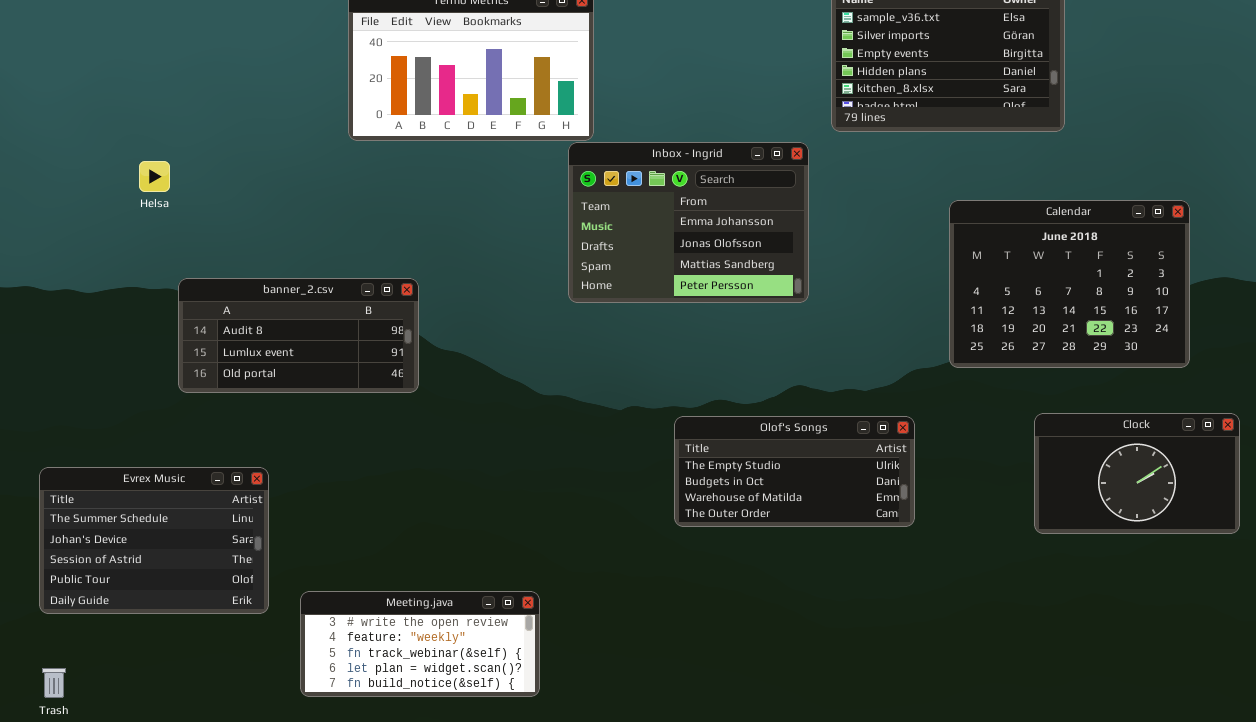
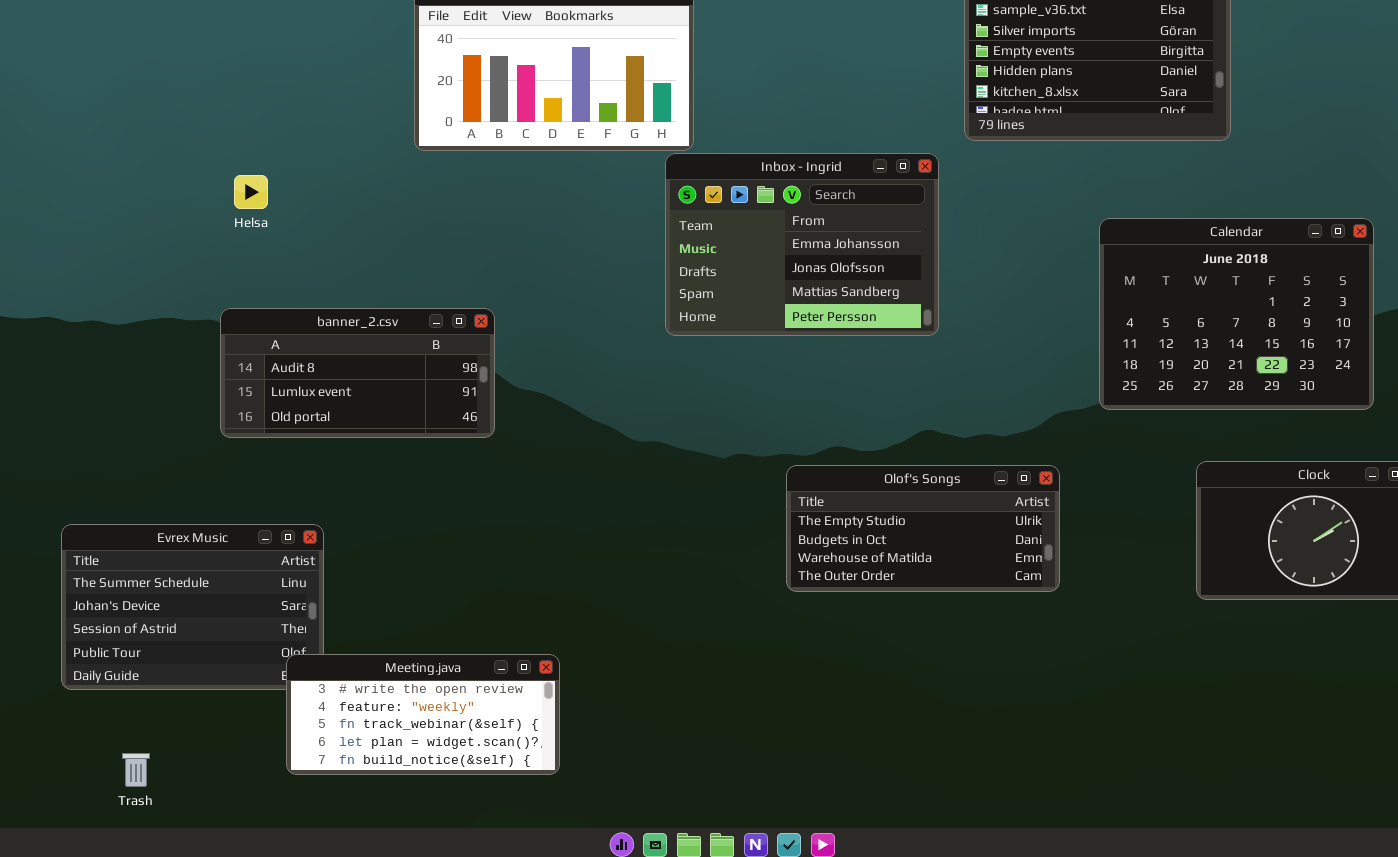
Helsa: [139,161,170,192] -> [234,175,268,209], moved
Meeting.java: [300,591,540,697] -> [286,654,560,775], moved
Trash: [42,668,66,698] -> [122,753,150,787], moved

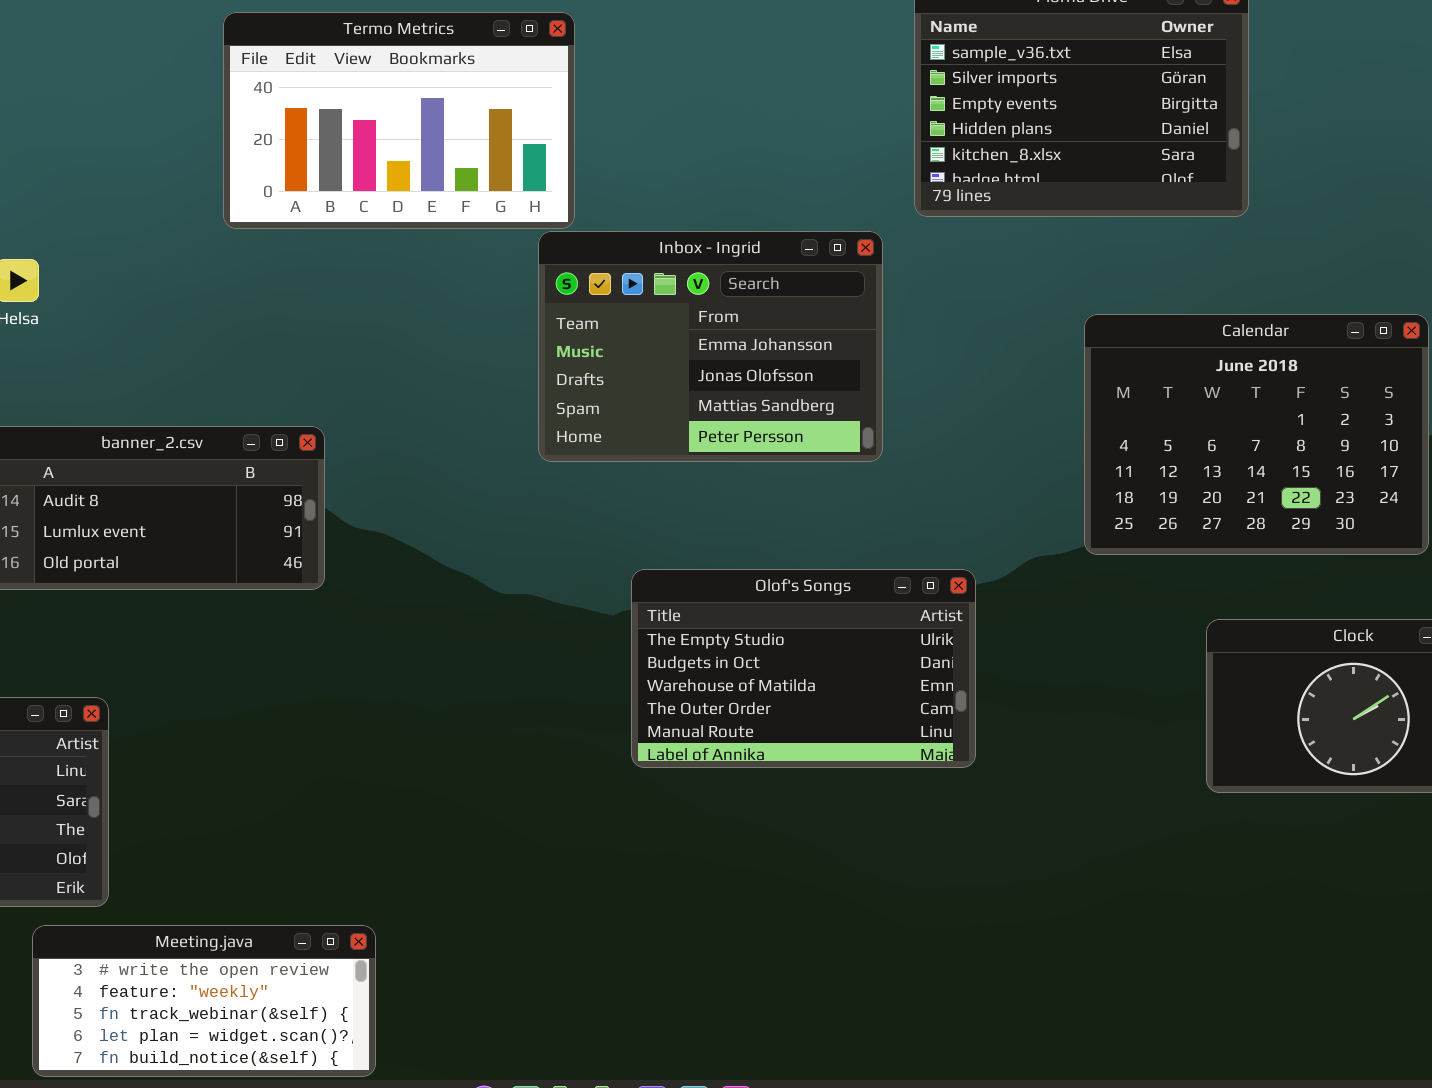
Olof's Songs: [786,465,1060,592] -> [631,569,976,768], moved, resized
Meeting.java: [286,654,560,775] -> [32,925,376,1077], moved

